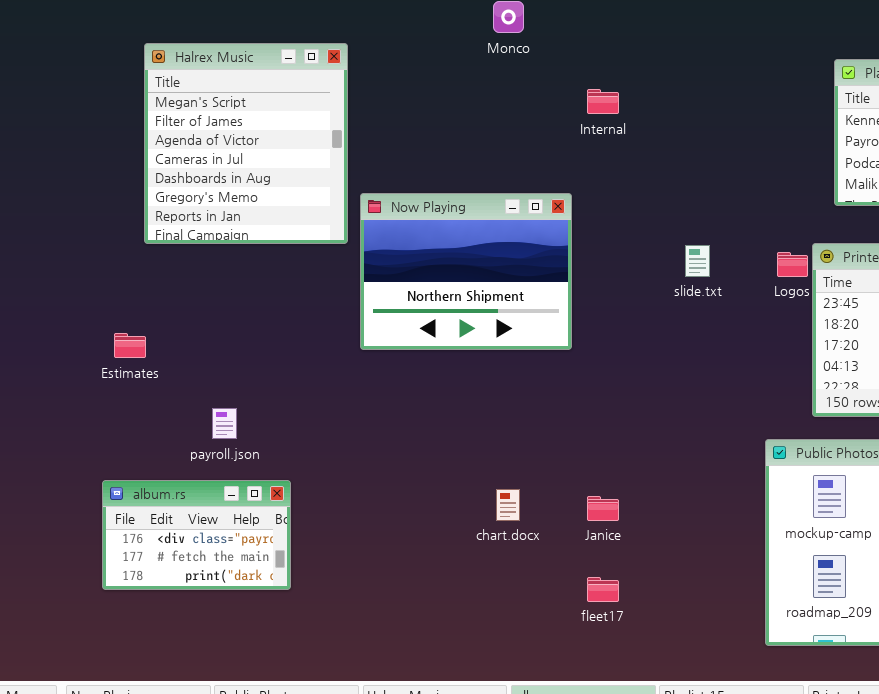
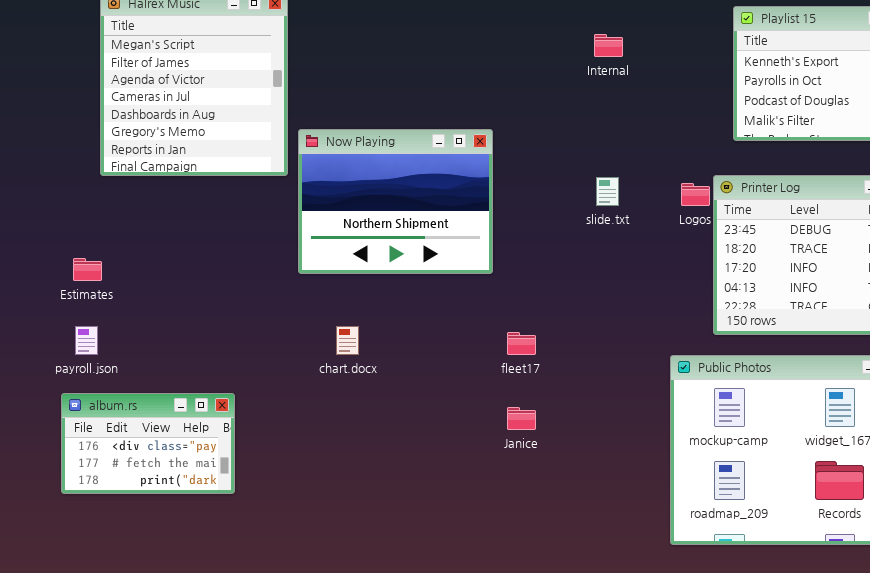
Internal: [587,89,619,114] -> [594,34,623,57], moved
payroll.json: [212,408,237,439] -> [75,326,98,355], moved
chart.docx: [496,489,520,521] -> [336,326,359,355], moved
fleet17: [587,577,619,602] -> [507,332,536,355], moved

